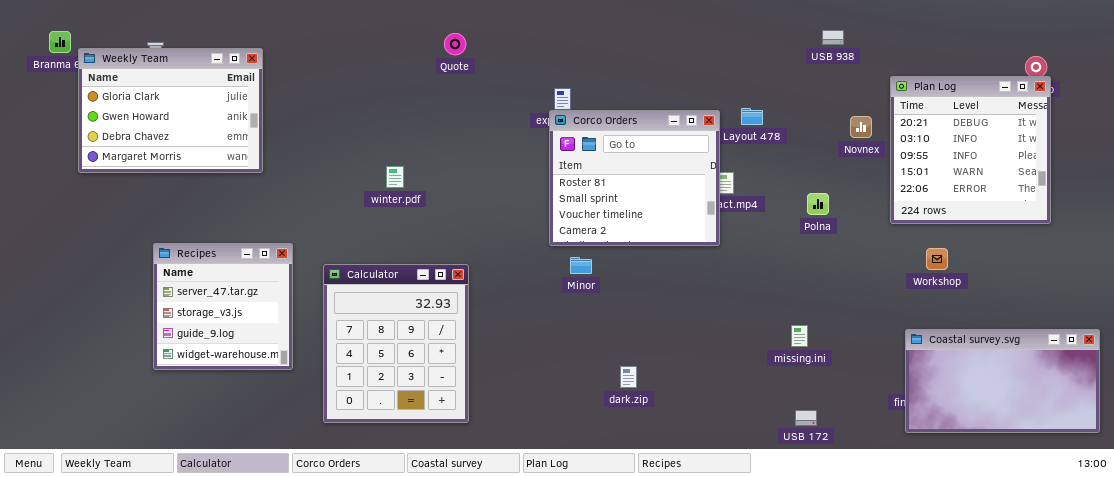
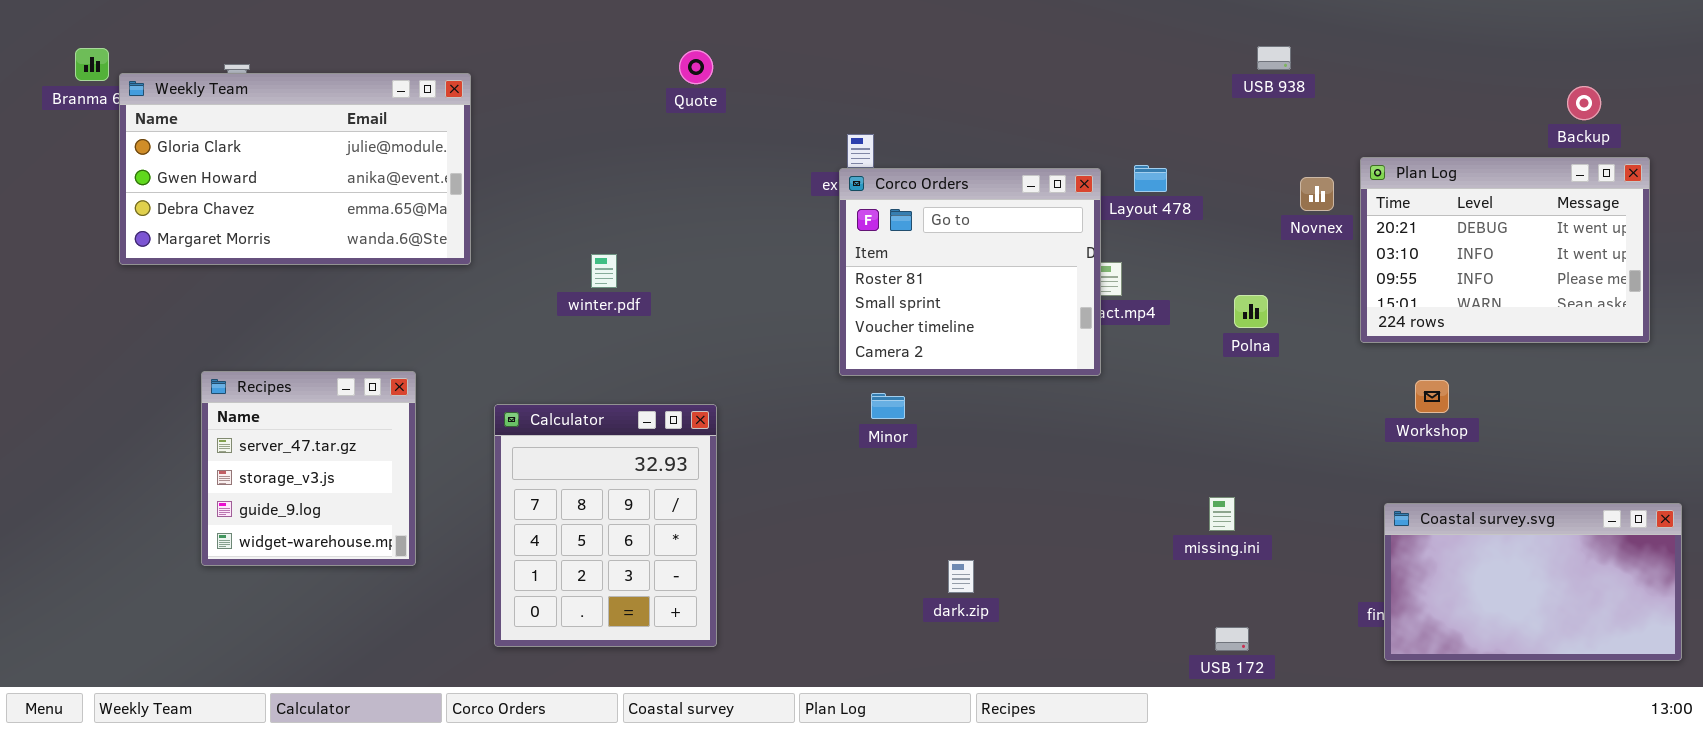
Weekly Team: [78,48,263,173] -> [119,73,471,265], resized
Plan Log: [890,76,1051,224] -> [1360,157,1650,343], resized
Recipes: [153,243,293,370] -> [201,371,416,566], moved

